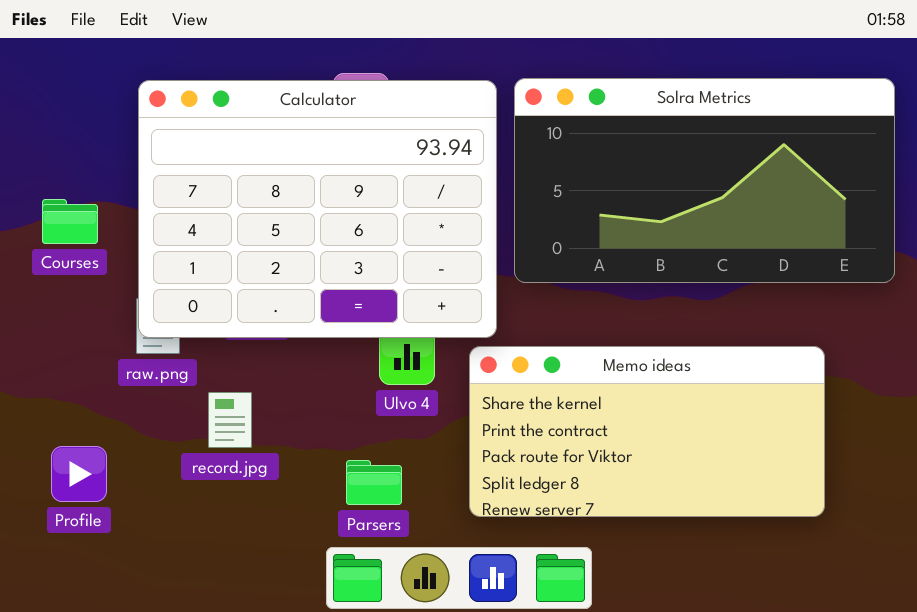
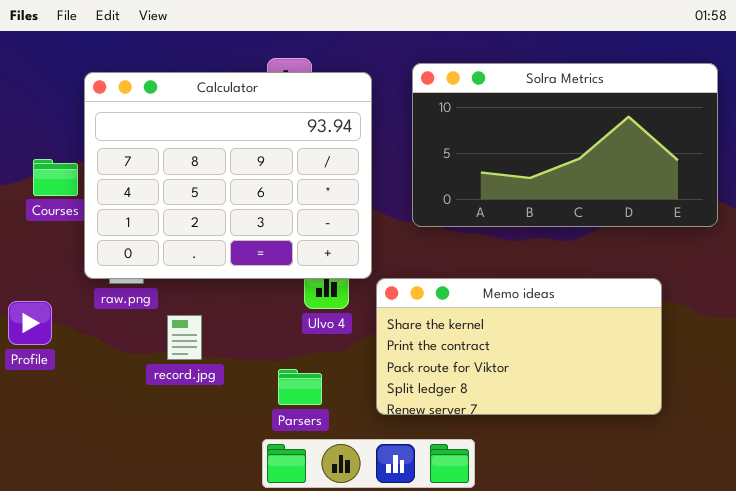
Calculator: [138,80,497,338] -> [84,72,372,279], moved
Profile: [51,446,107,502] -> [8,301,52,345], moved

